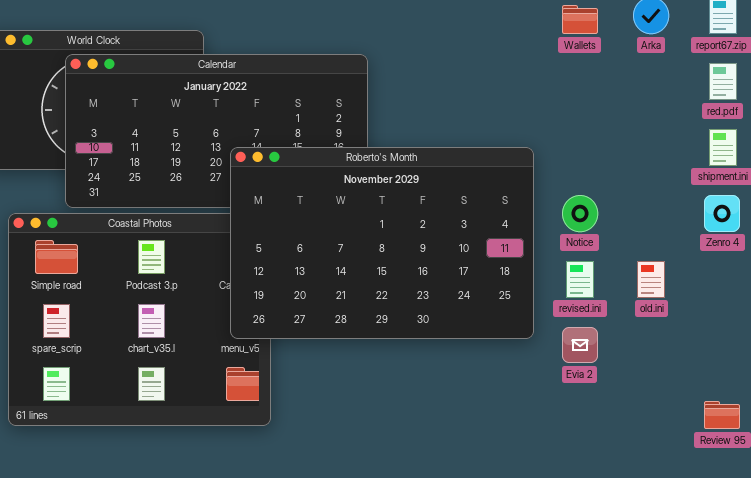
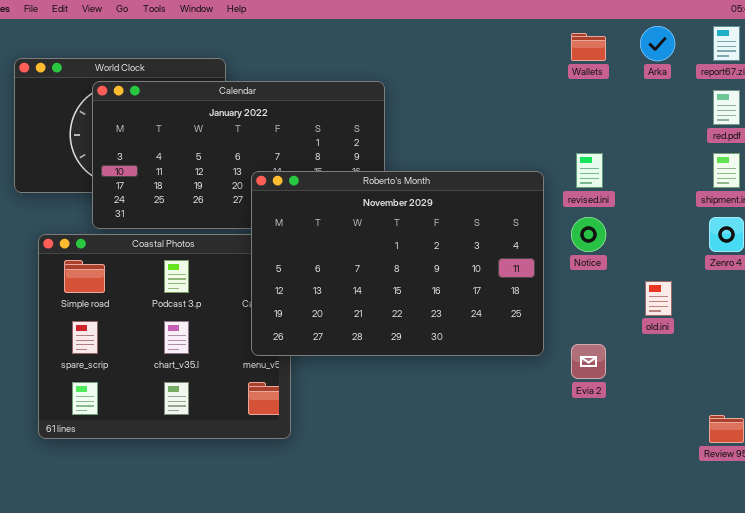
revised.ini: [566,261,594,298] -> [576,153,603,188], moved

